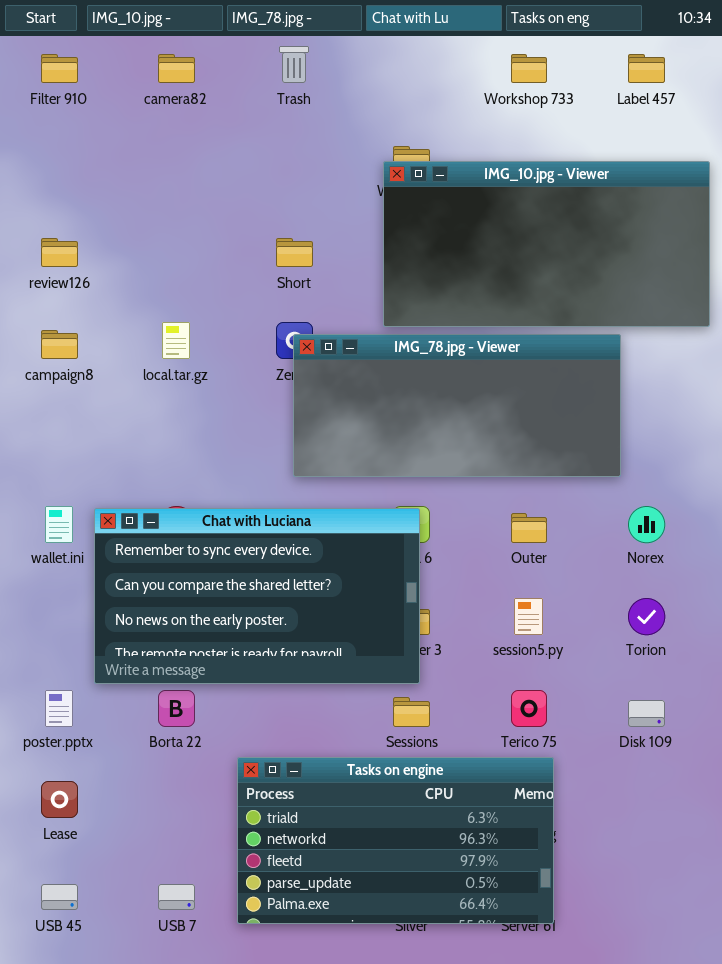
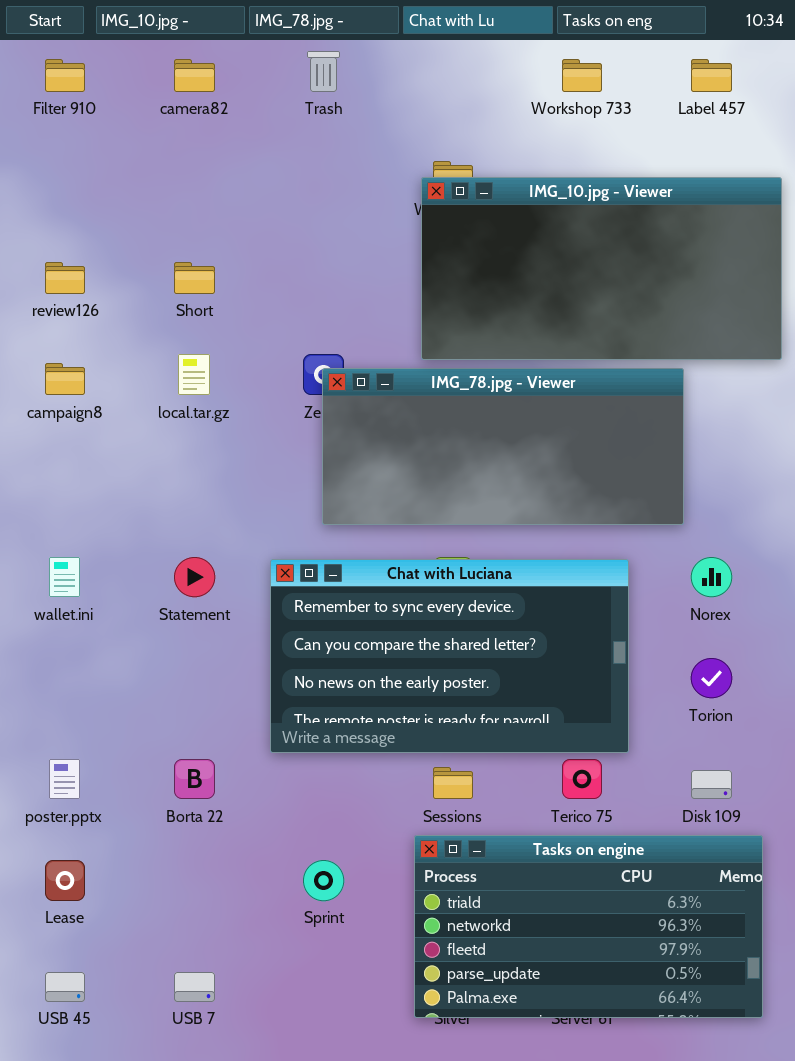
Short: [276,238,313,267] -> [174,262,215,294], moved
Chat with Luciana: [94,508,420,684] -> [270,559,629,753], moved
Tasks on engine: [237,757,554,924] -> [414,835,763,1018], moved

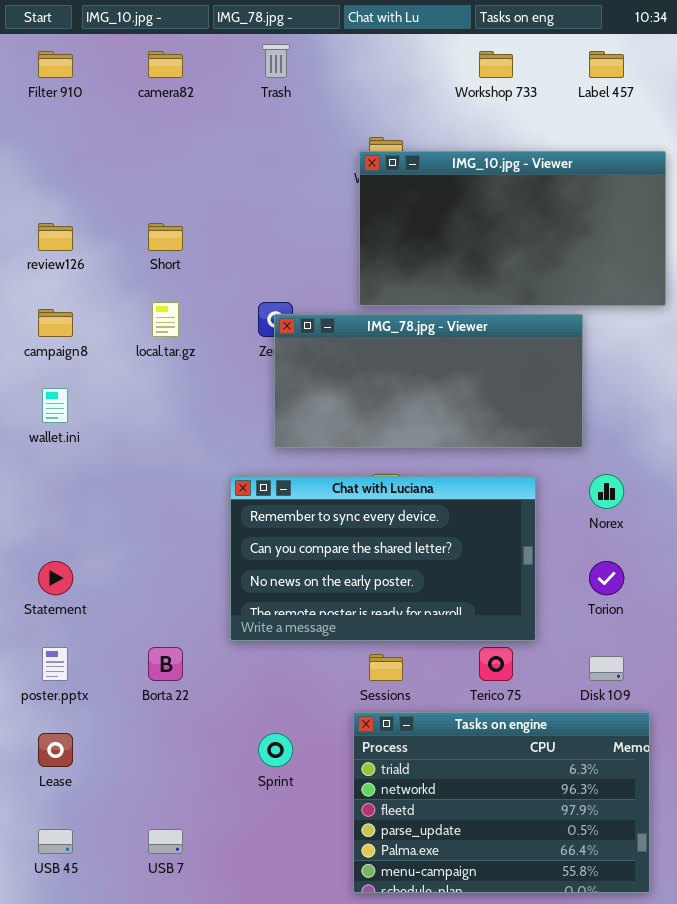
wallet.ini: [49,557,80,597] -> [42,388,68,423], moved
Statement: [174,557,215,597] -> [38,561,73,595], moved
Tasks on engine: [414,835,763,1018] -> [353,712,650,893], resized

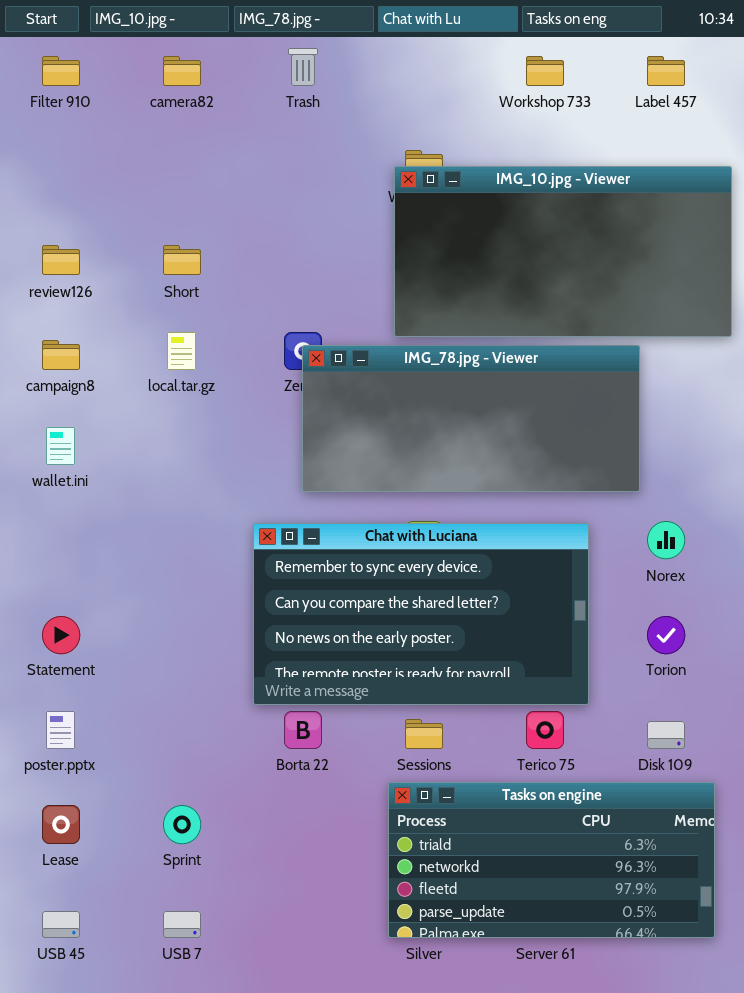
Borta 22: [148,647,183,681] -> [284,711,322,749], moved
Tasks on engine: [353,712,650,893] -> [388,782,715,938], resized
Sprint: [258,733,293,767] -> [163,805,201,844], moved

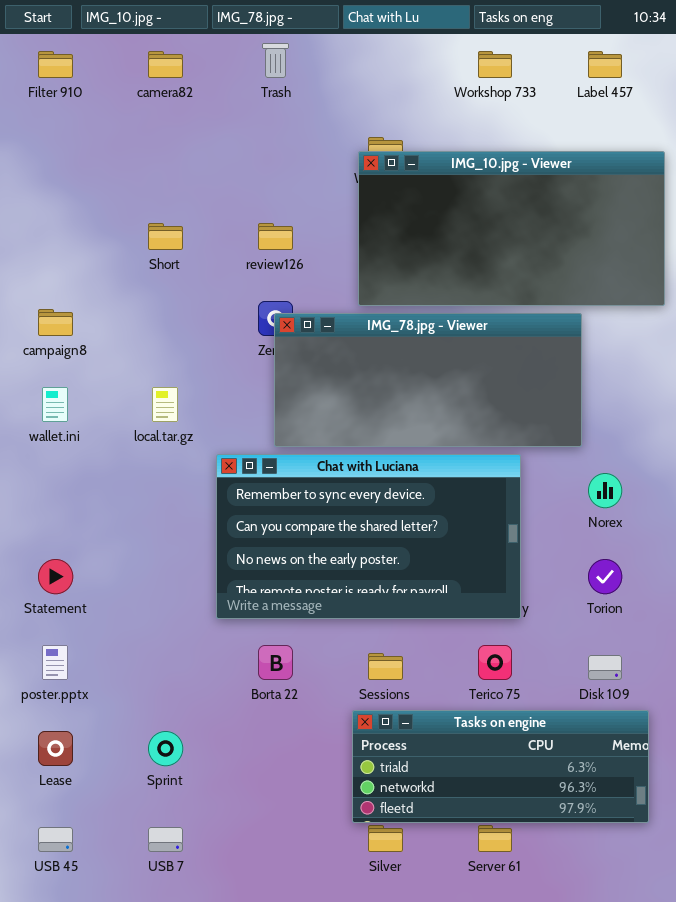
review126: [42,245,80,275] -> [258,223,293,250], moved
local.tar.gz: [167,332,196,370] -> [152,387,178,422], moved
Chat with Luciana: [253,523,589,705] -> [216,454,521,619], moved
Tasks on engine: [388,782,715,938] -> [352,710,649,823], resized

